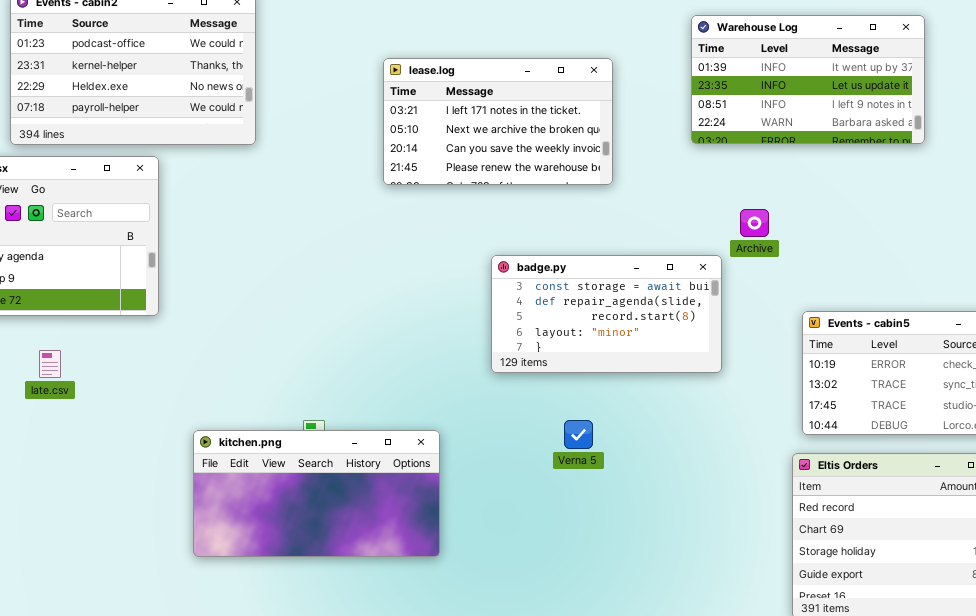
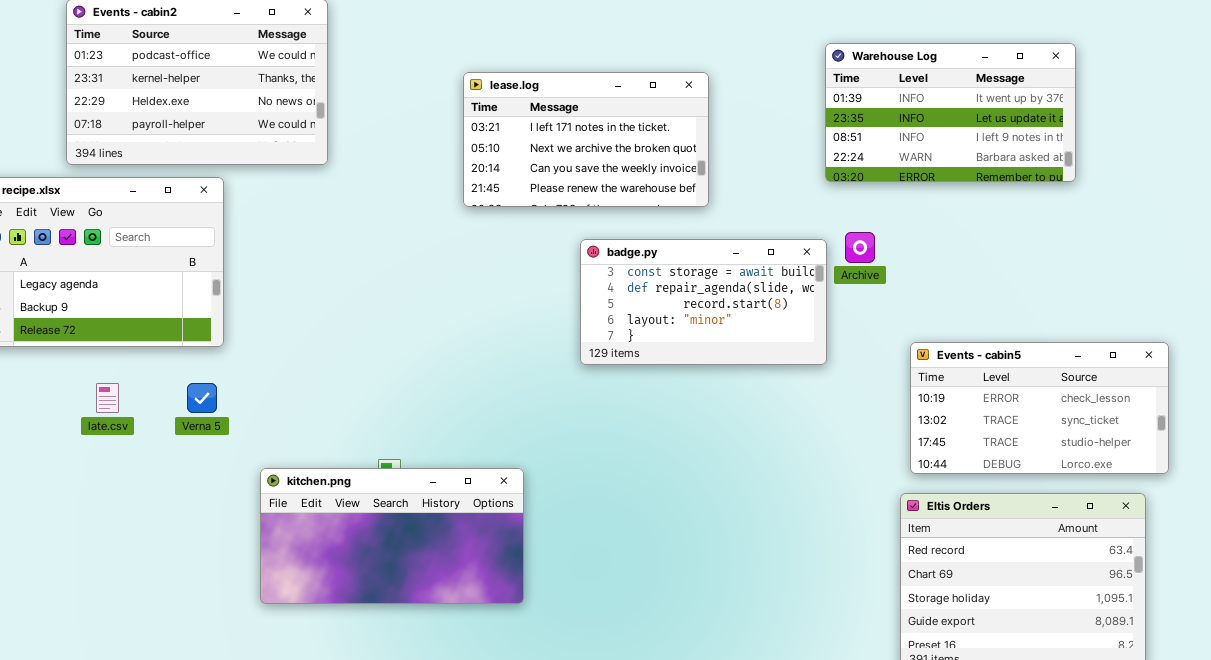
Warehouse Log: [691,15,925,144] -> [825,43,1076,182], moved
badge.py: [491,255,722,373] -> [580,239,827,365], moved
Verna 5: [564,420,593,449] -> [187,383,217,413], moved

